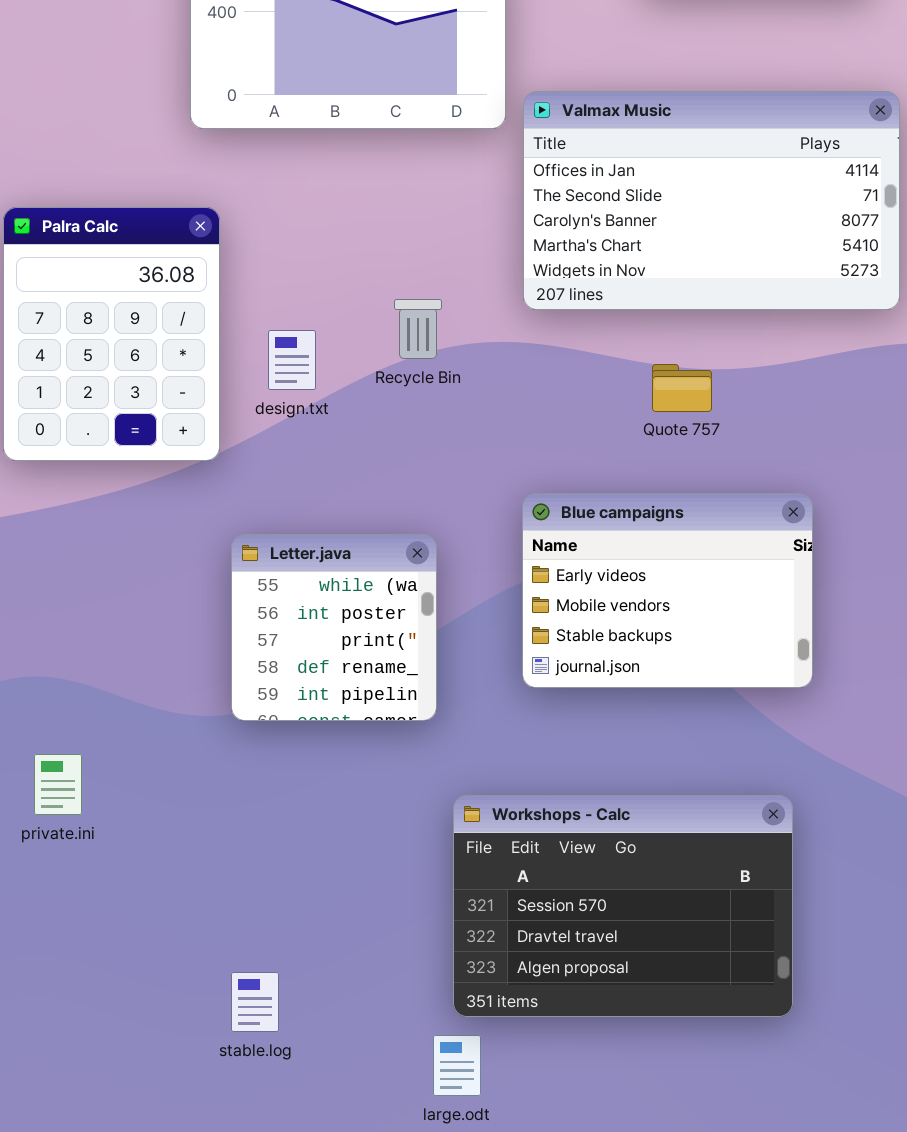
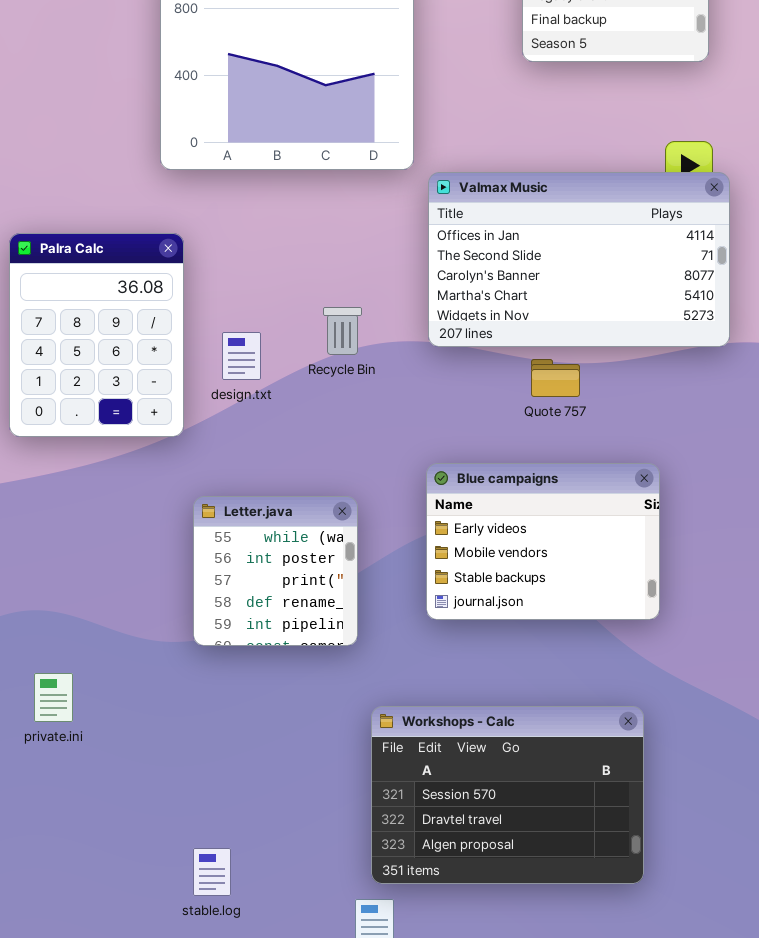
Valmax Music: [523,91,900,310] -> [428,172,730,347], moved

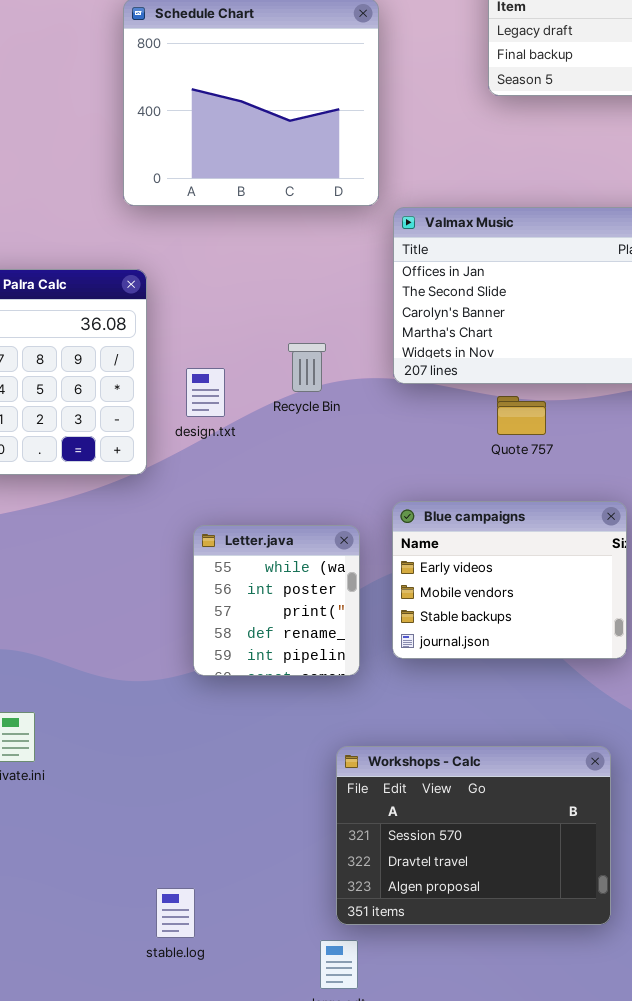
Letter.java: [193,496,358,646] -> [193,525,360,676], moved

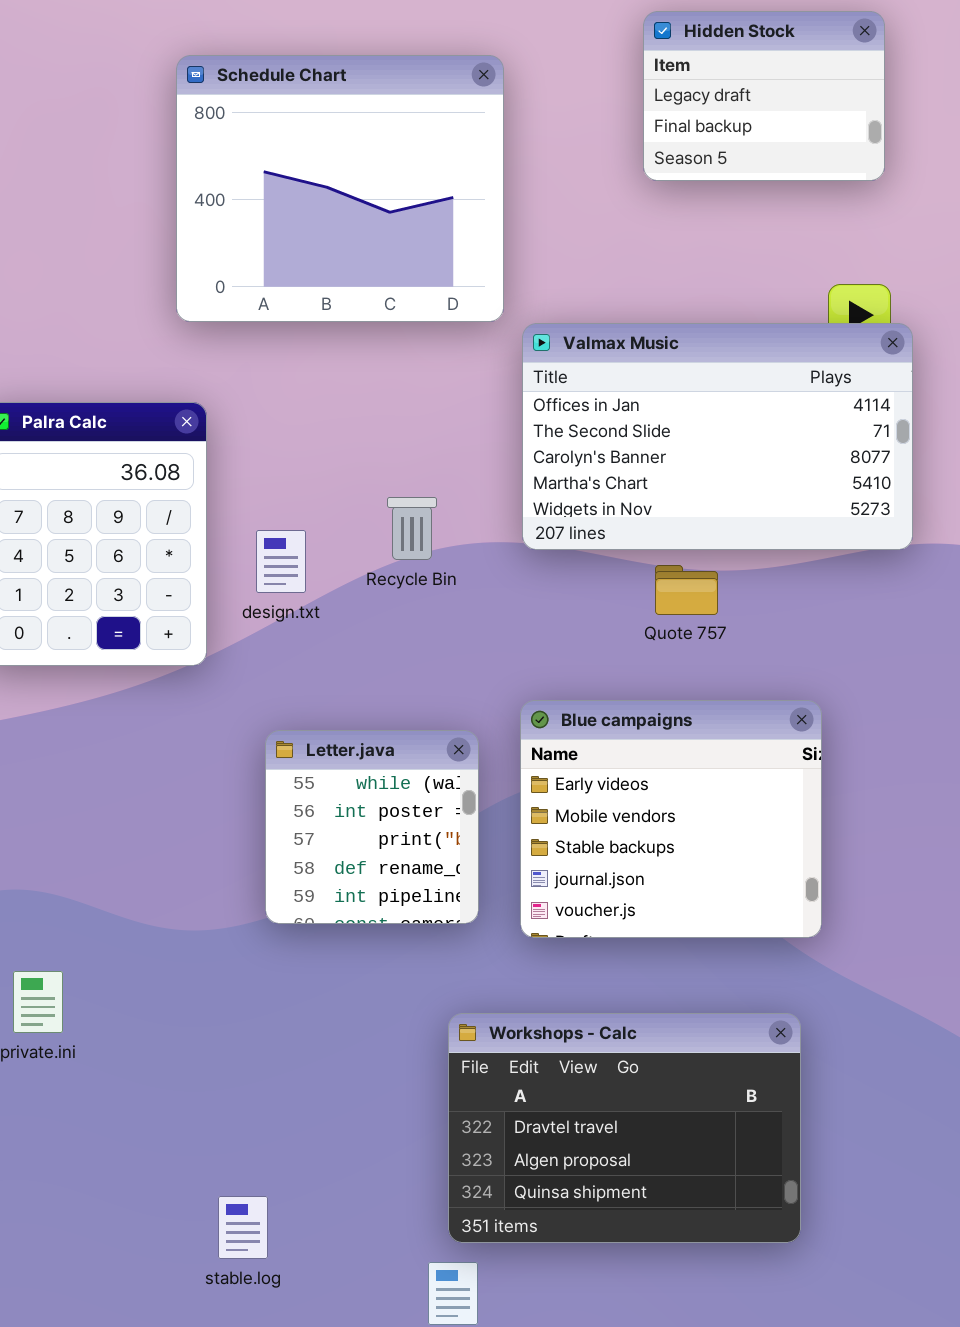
Blue campaigns: [392,501,627,659] -> [520,700,822,938], resized
Workshops - Calc: [336,746,611,925] -> [448,1013,801,1243], scrolled down 1 row

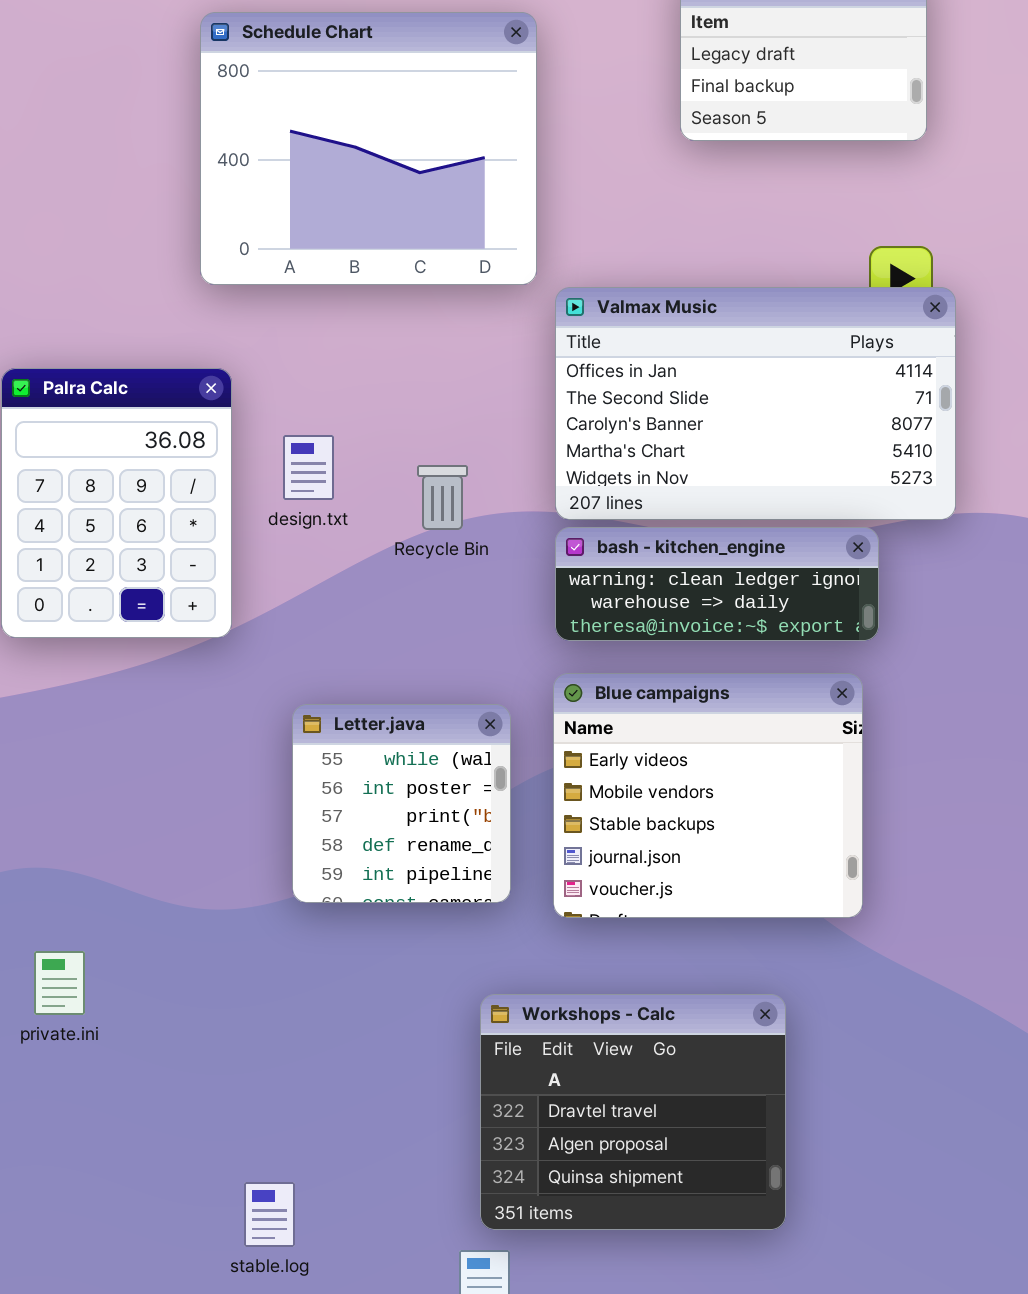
design.txt: [256,530,306,593] -> [283,435,334,500], moved
bash - kitchen_engine: none -> [555,527,879,641], opened
Workshops - Calc: [448,1013,801,1243] -> [480,994,786,1230], resized

